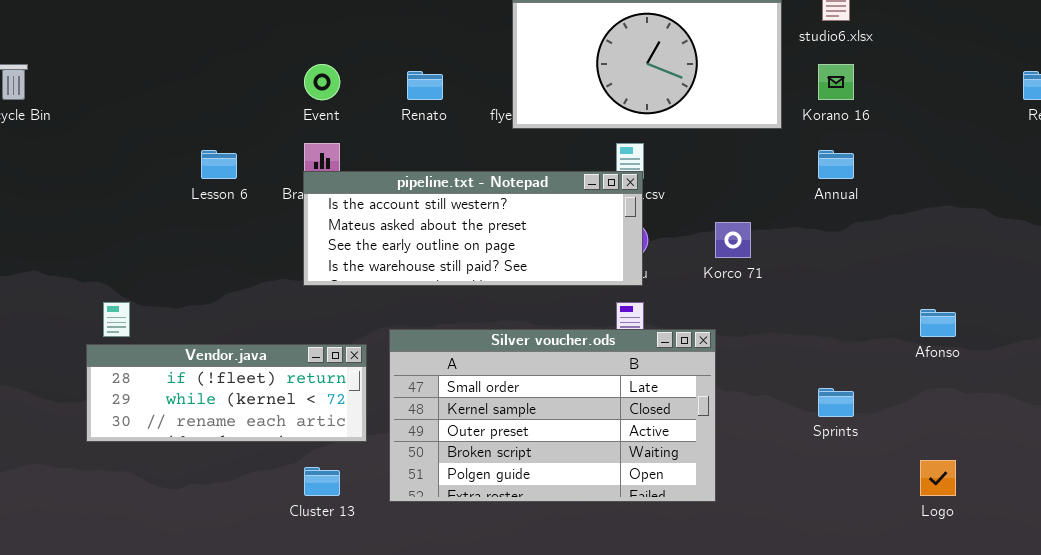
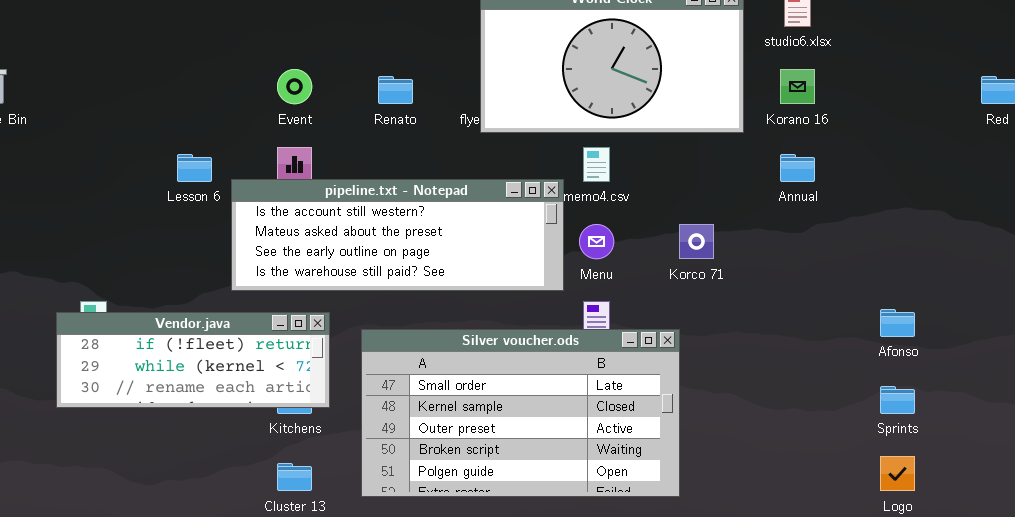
pipeline.txt - Notepad: [303,171,643,286] -> [231,179,564,291], moved
Vendor.java: [86,344,367,442] -> [56,312,330,408], moved
Sprints: [818,388,854,417] -> [880,386,915,414], moved

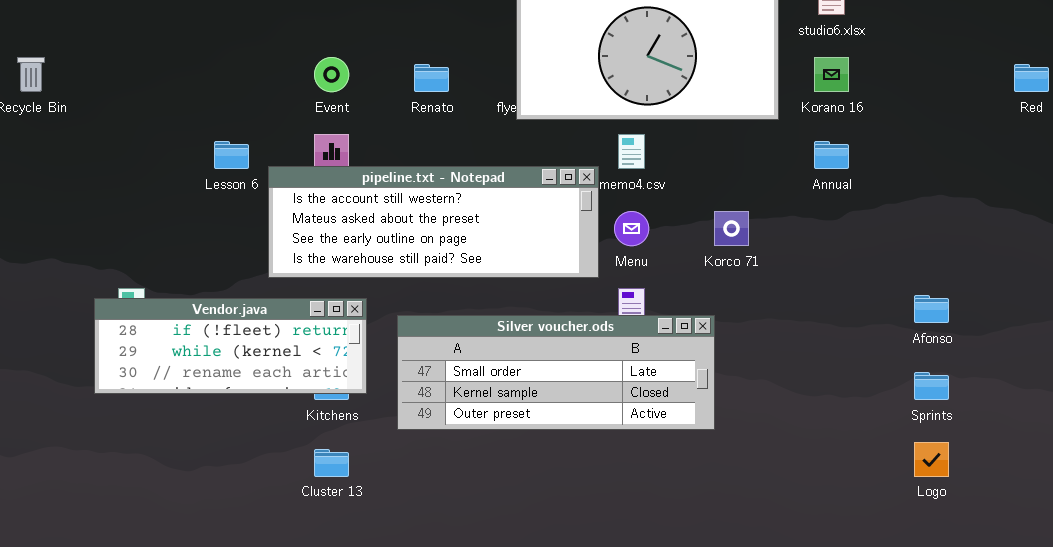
Silver voucher.ods: [361,329,680,497] -> [397,315,715,430], resized

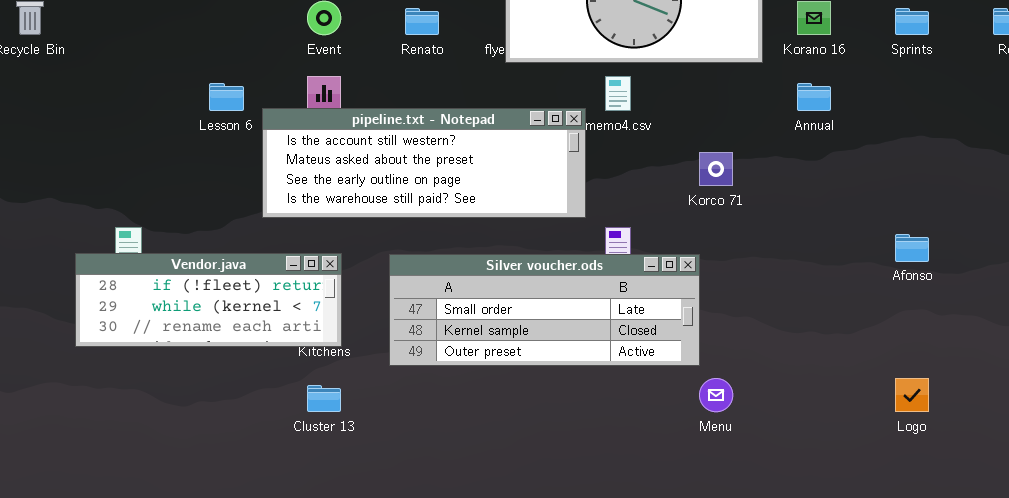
Menu: [614,211,649,246] -> [699,378,733,412], moved
Vendor.java: [94,298,367,394] -> [75,253,342,347], moved
Sprints: [914,372,949,400] -> [895,8,929,35], moved

